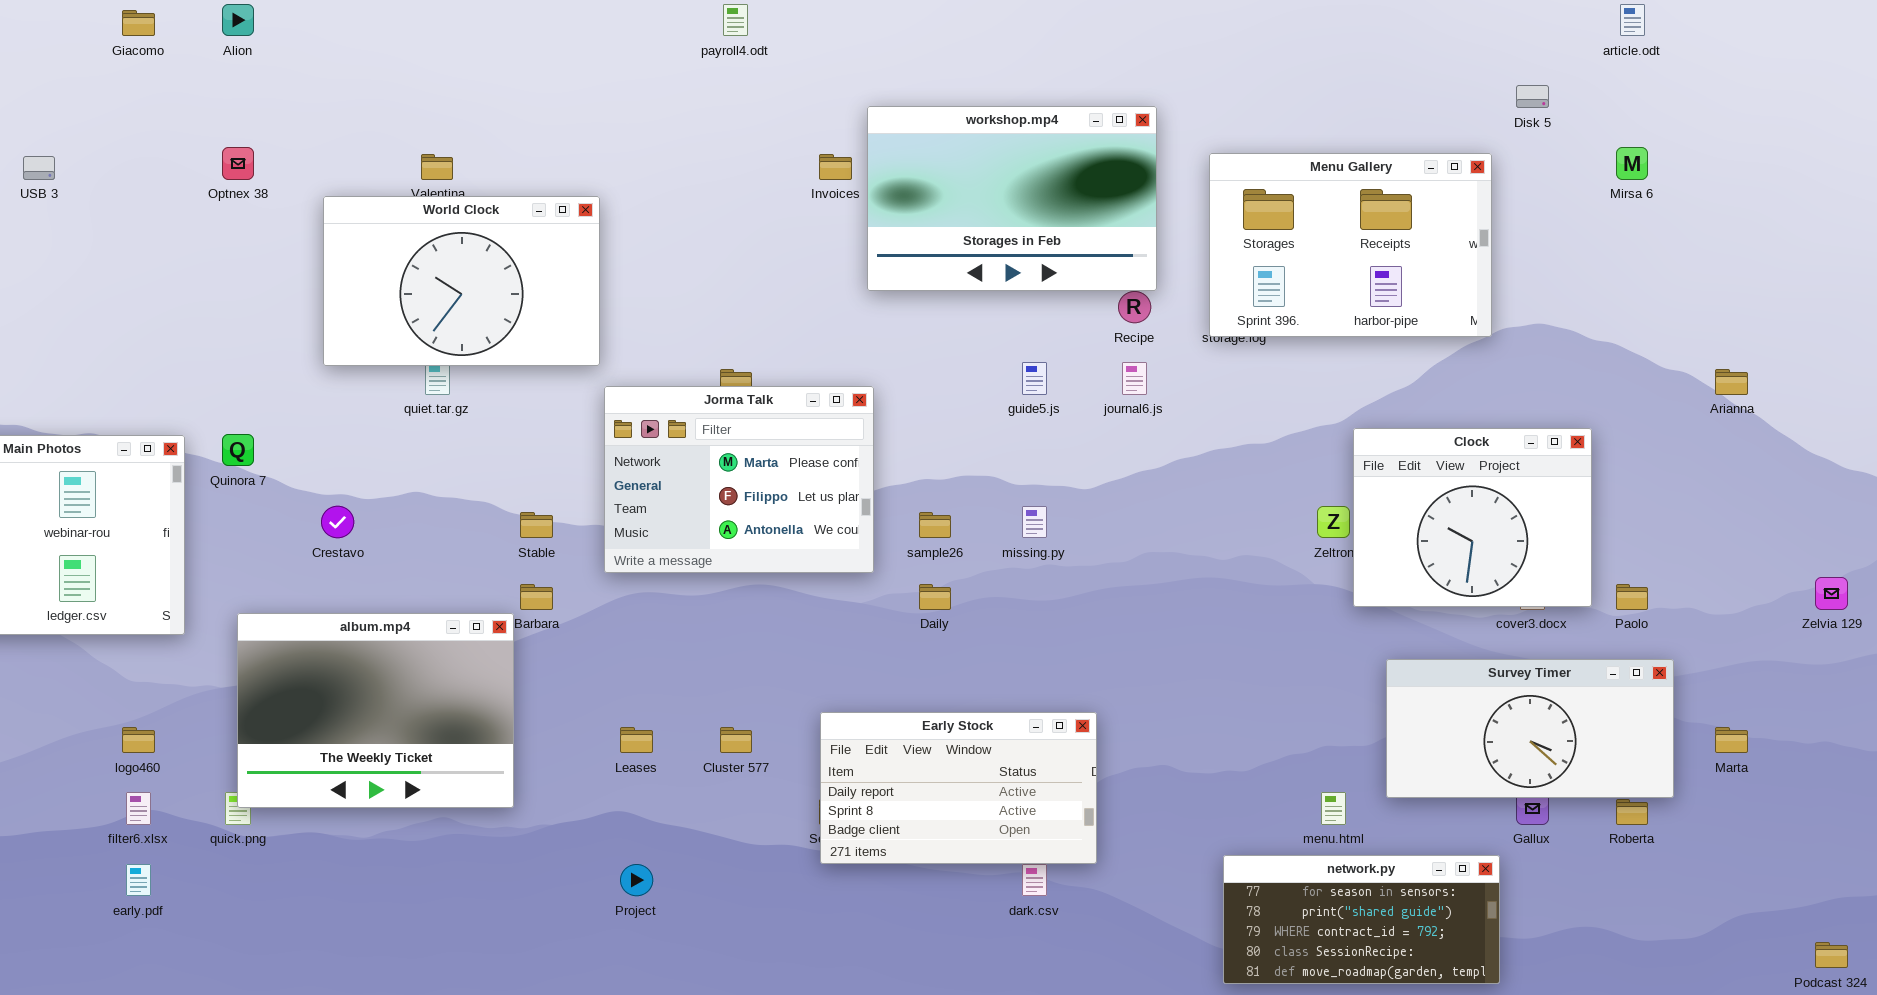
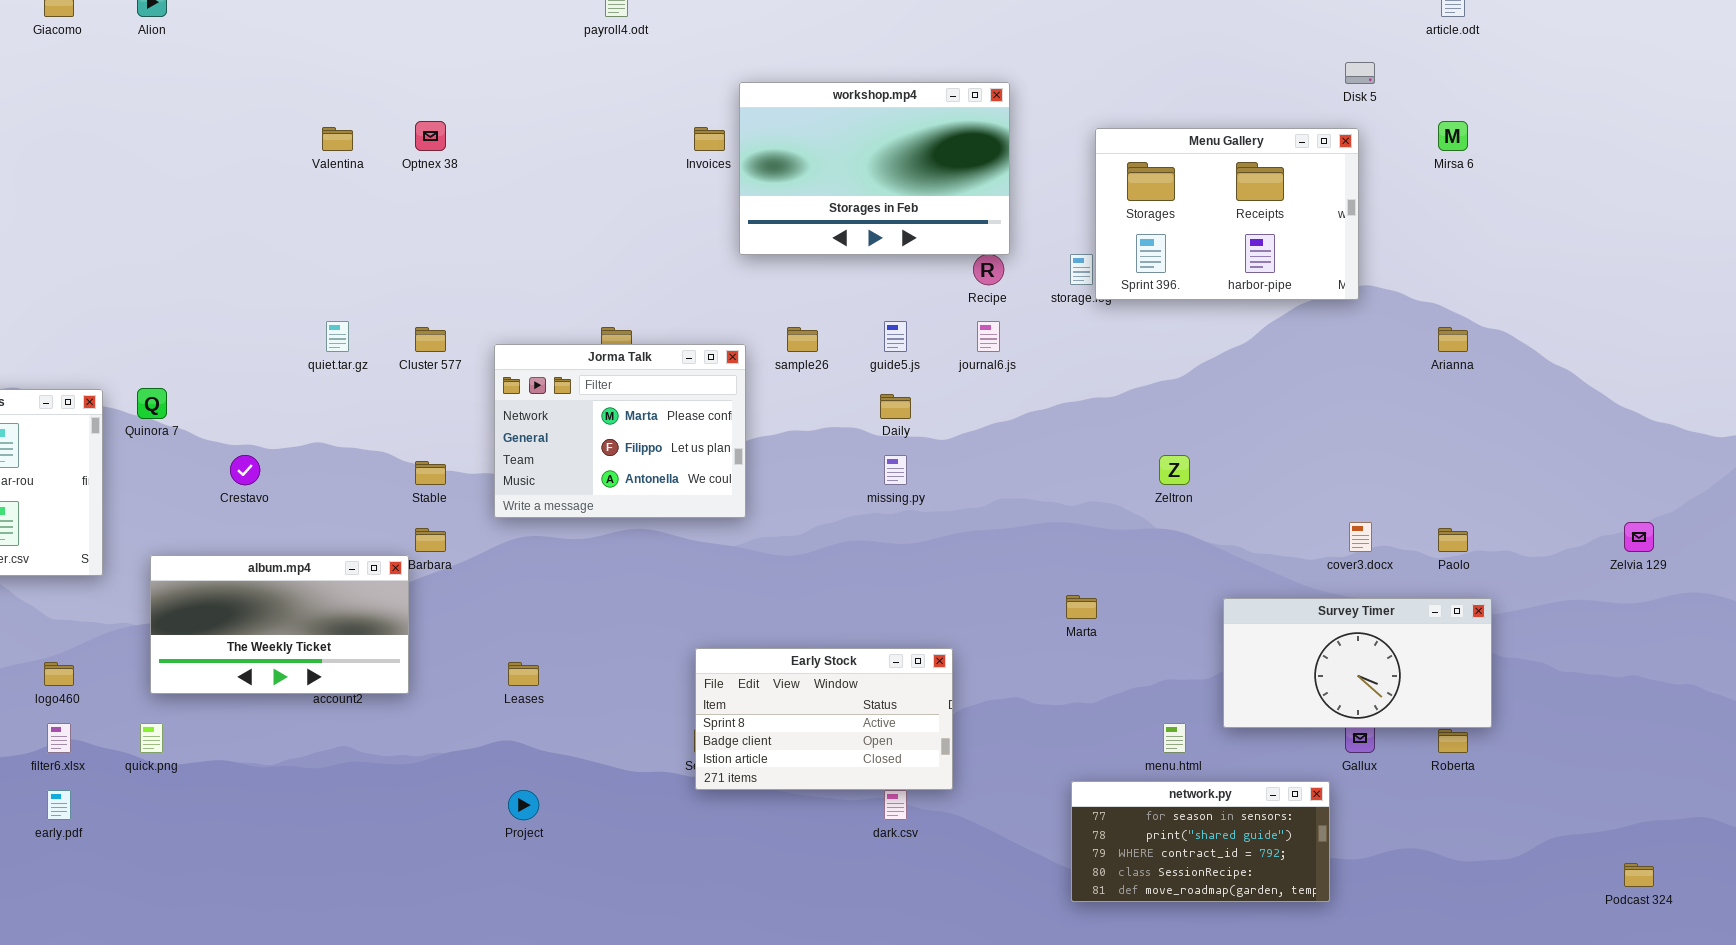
Optnex 38: [222,147,254,180] -> [415,121,446,151], moved
Menu Gallery: [1209,153,1492,337] -> [1095,128,1359,300], moved
World Clock: [323,196,600,366] -> none, closed
Arianna: [1715,369,1748,395] -> [1438,327,1468,352], moved
Clock: [1353,428,1592,607] -> none, closed
sample26: [919,512,951,538] -> [787,327,818,352], moved
Daily: [919,584,951,610] -> [880,394,911,419], moved
album.mp4: [237,613,514,808] -> [150,555,409,694], resized
Early Stock: [820,712,1097,864] -> [695,648,953,790], scrolled down 1 row
Cluster 577: [720,727,752,753] -> [415,327,446,352], moved
Marta: [1715,727,1748,753] -> [1066,595,1097,619], moved

